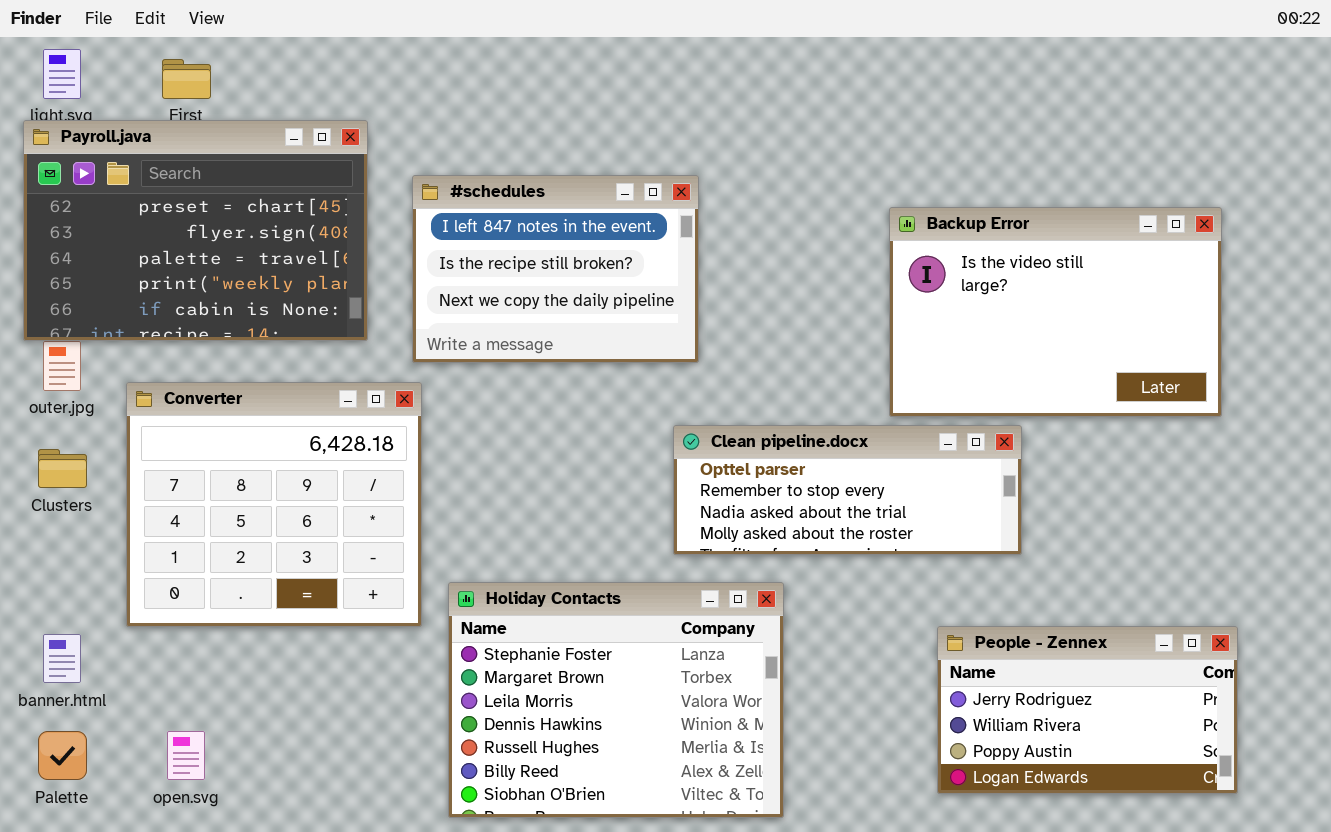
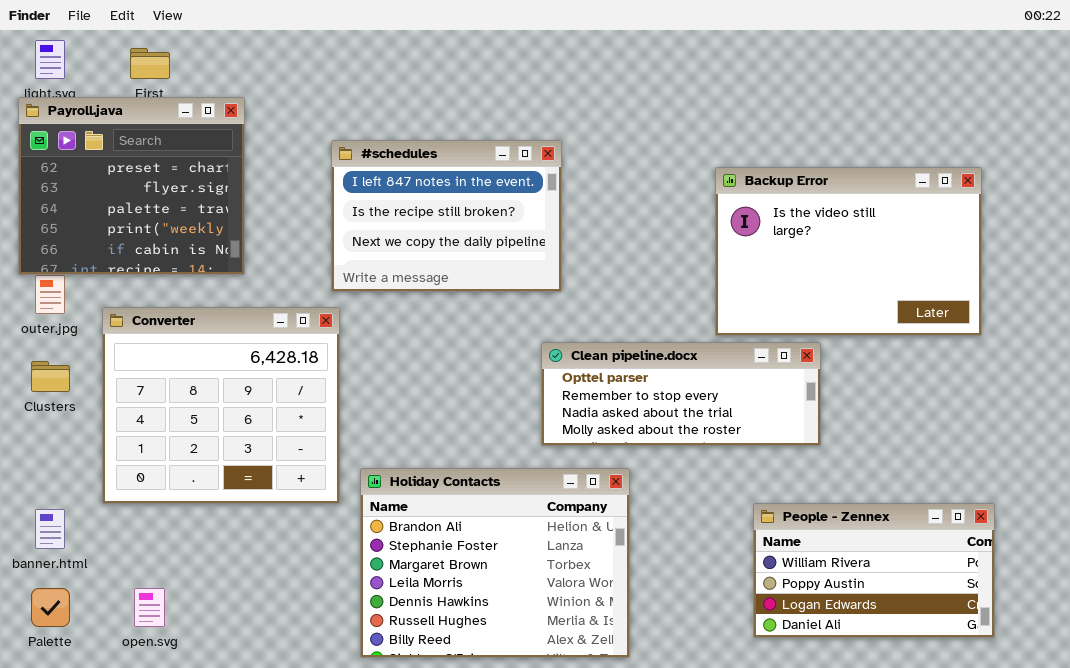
Payroll.java: [23,120,368,341] -> [18,97,245,275], resized
Holiday Contacts: [448,582,784,818] -> [360,468,630,658], scrolled up 1 row
People - Zennex: [937,626,1238,794] -> [753,503,995,638], scrolled down 1 row

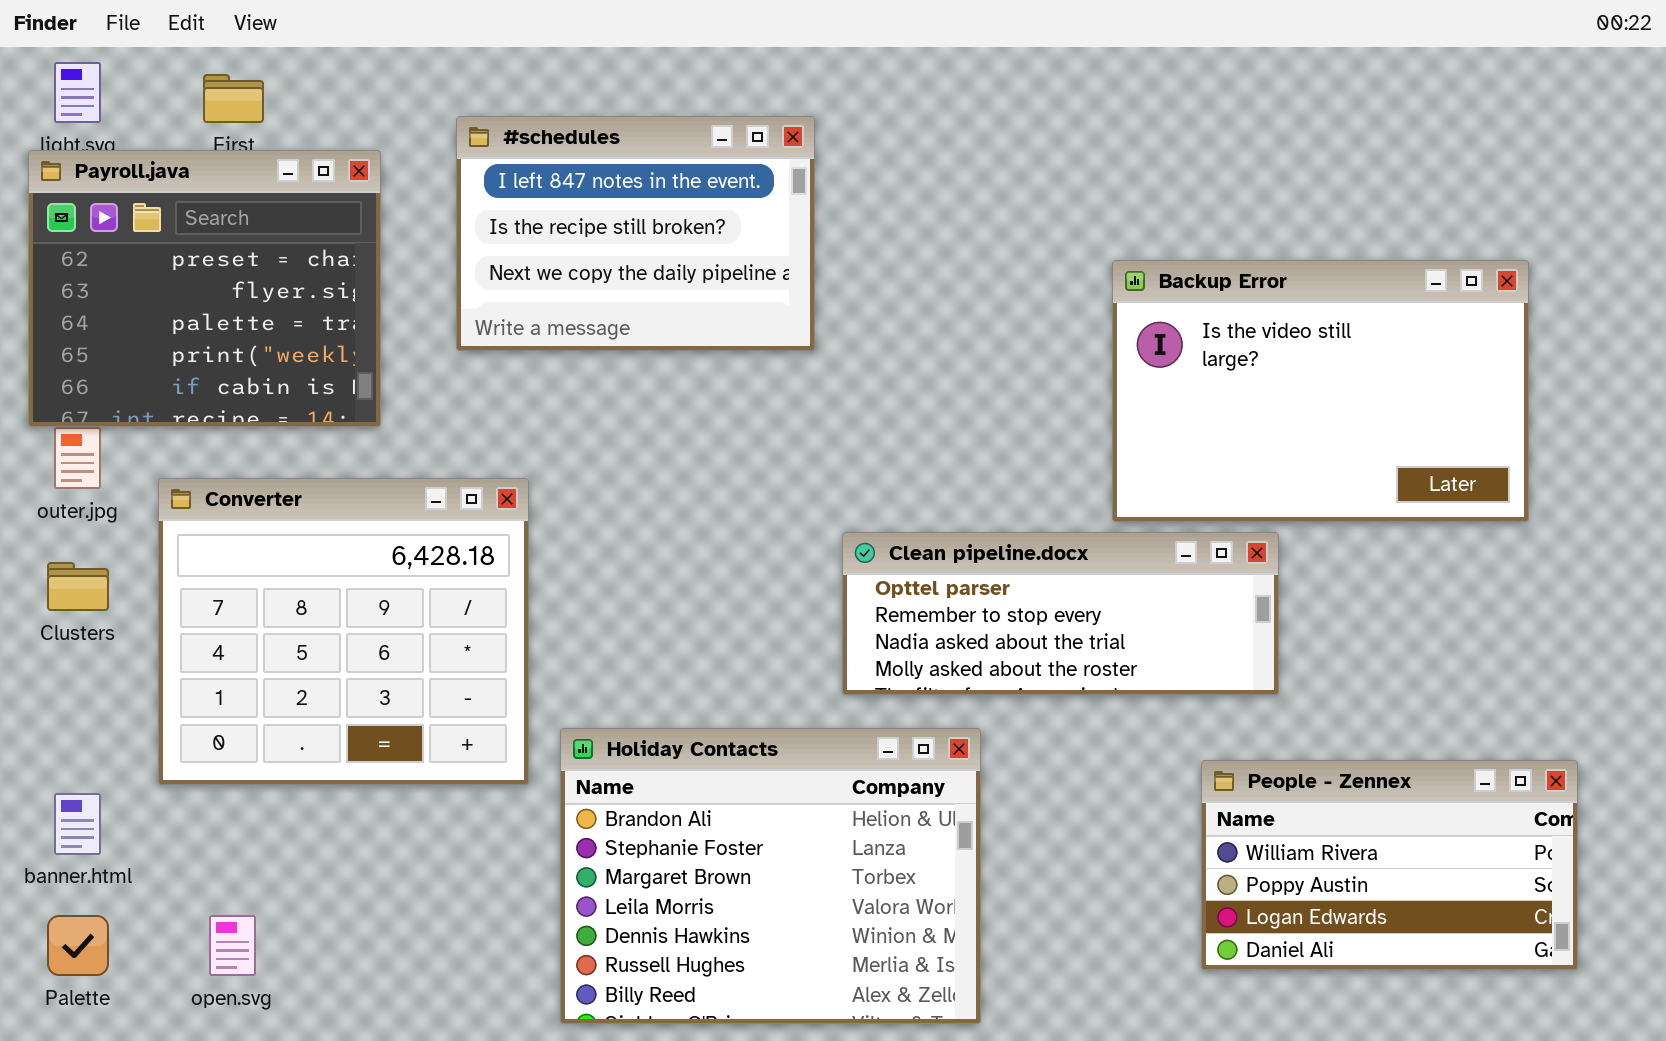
#schedules: [331,140,562,292] -> [456,116,815,351], moved
People - Zennex: [753,503,995,638] -> [1201,760,1578,970], moved

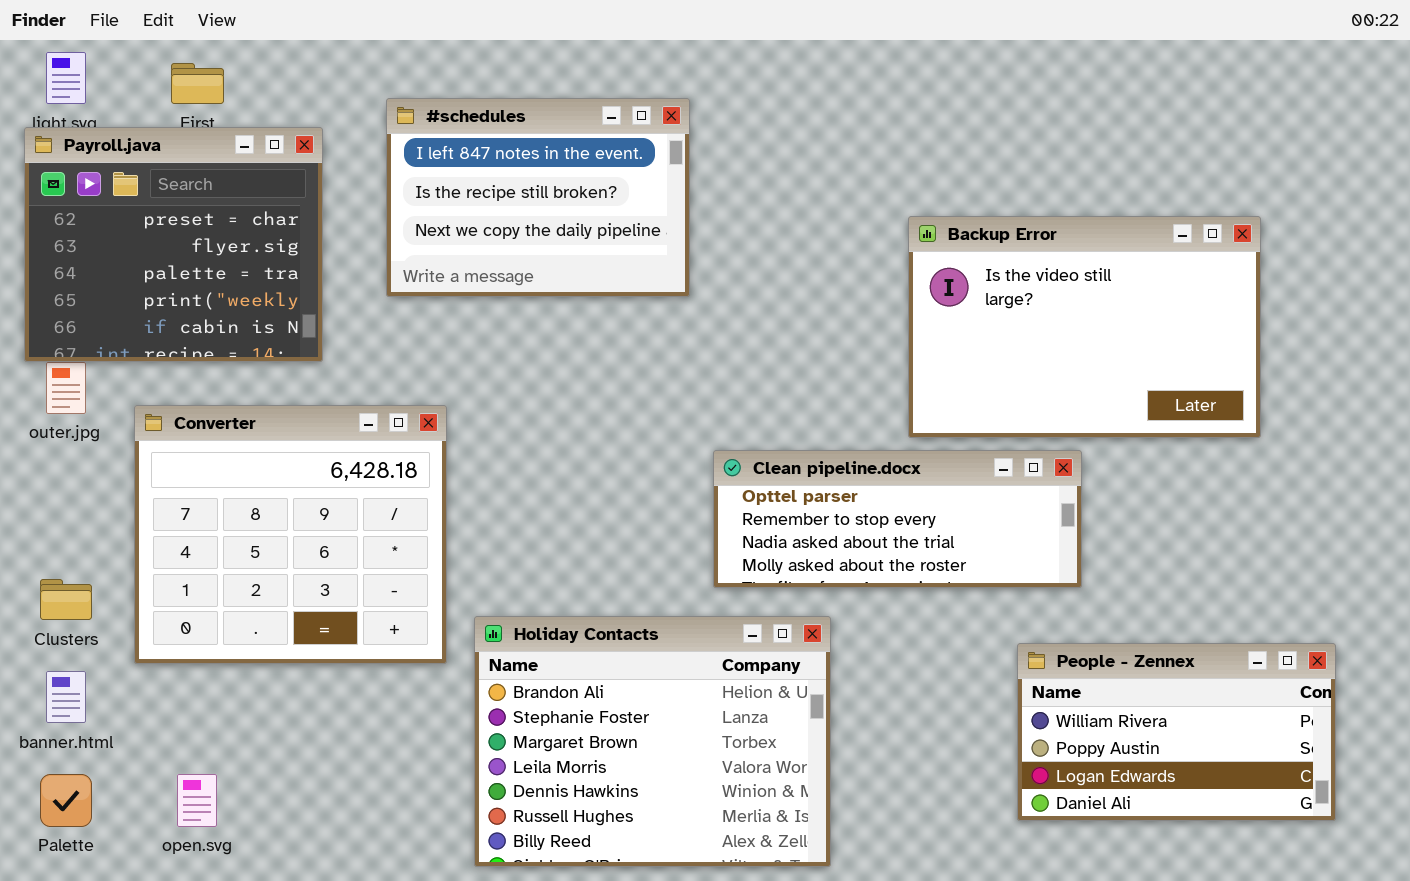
Backup Error: [1112,260,1529,522] -> [908,216,1261,438], moved
Clusters: [47,562,109,611] -> [40,579,92,620], moved

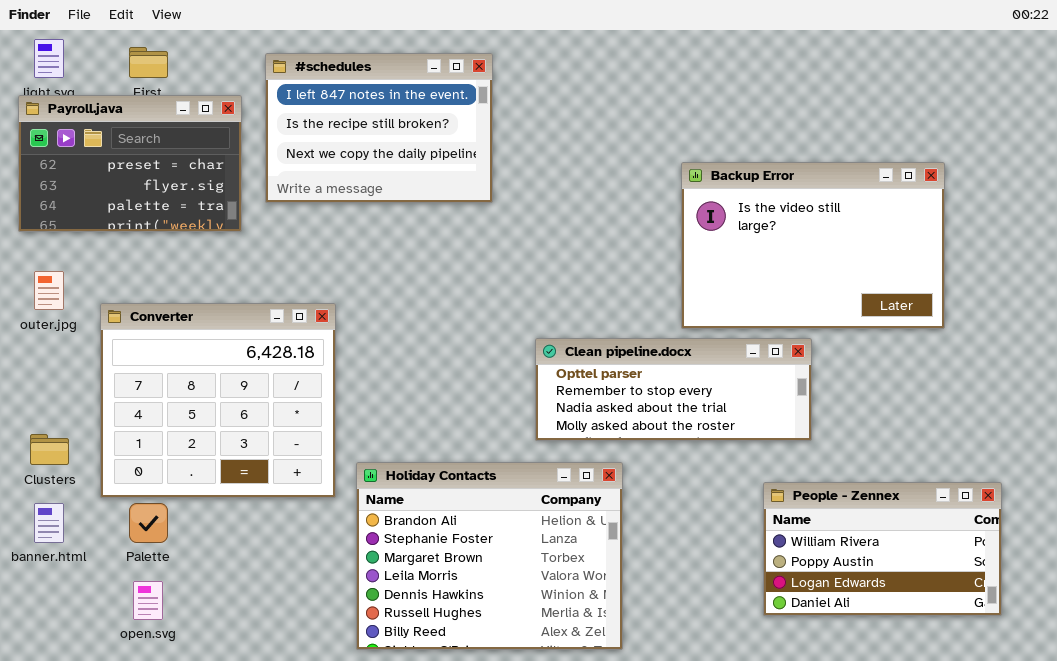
#schedules: [386,98,690,297] -> [265,53,493,203], moved
Payroll.java: [24,127,323,362] -> [18,95,242,232], resized
Palette: [40,774,92,827] -> [129,503,168,543], moved

